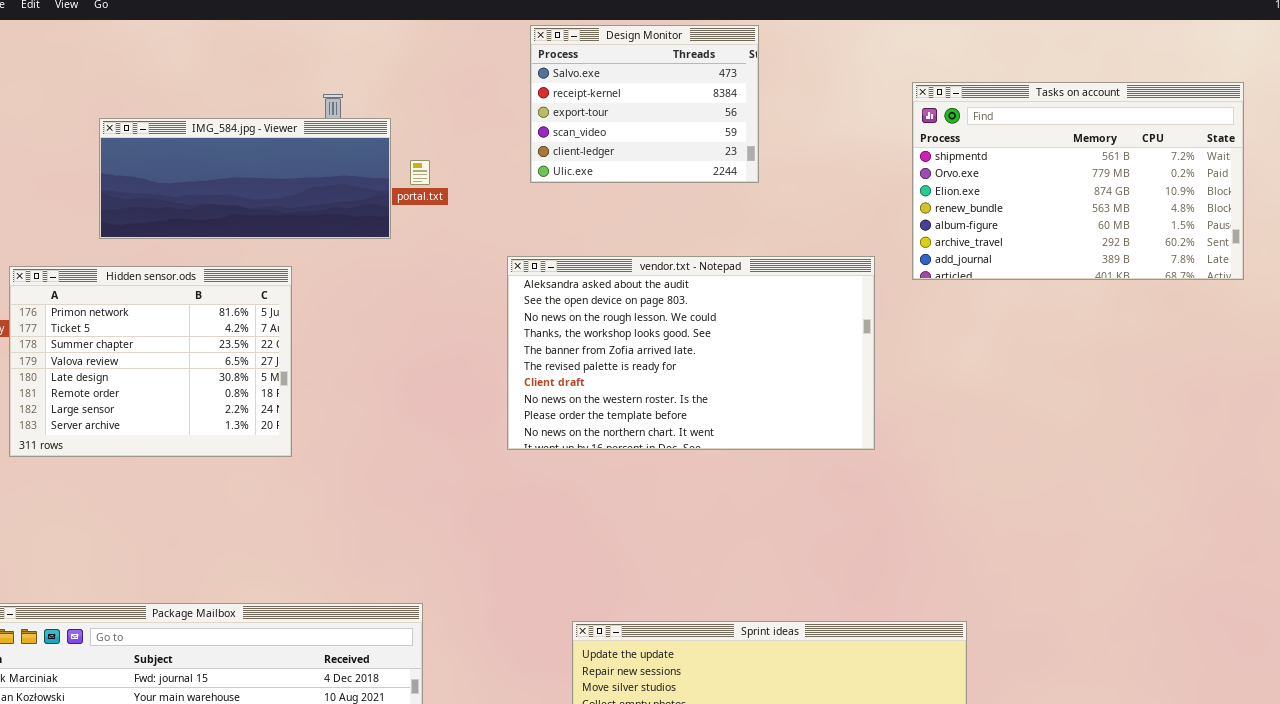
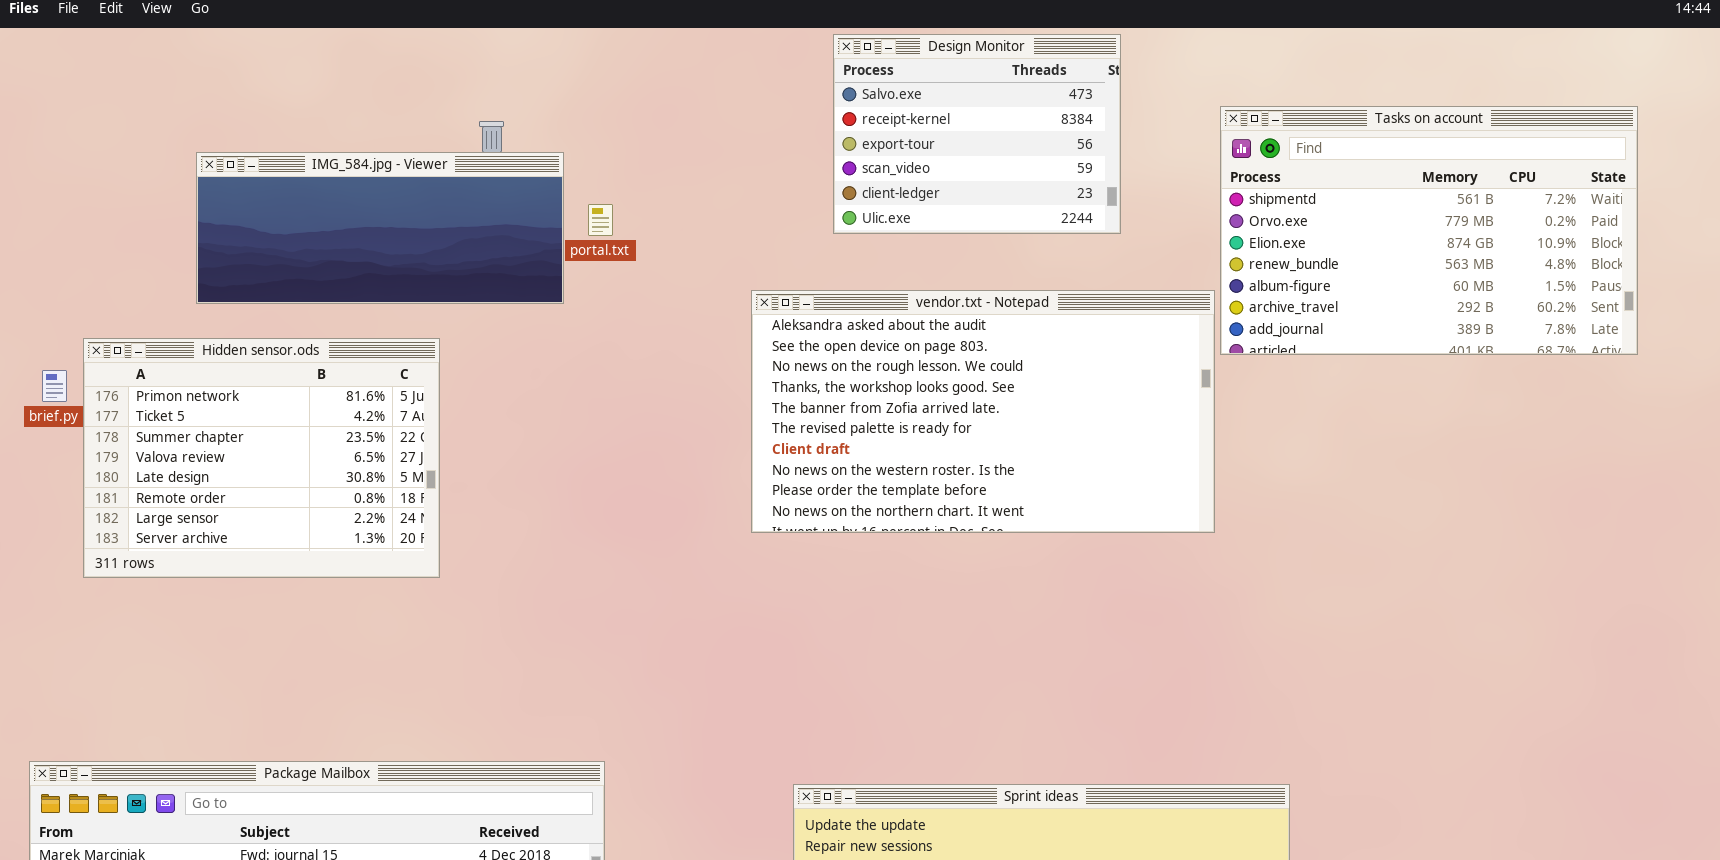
Design Monitor: [530,25,759,183] -> [833,34,1121,234], moved
vendor.txt - Notepad: [507,256,875,450] -> [751,290,1215,533], moved

